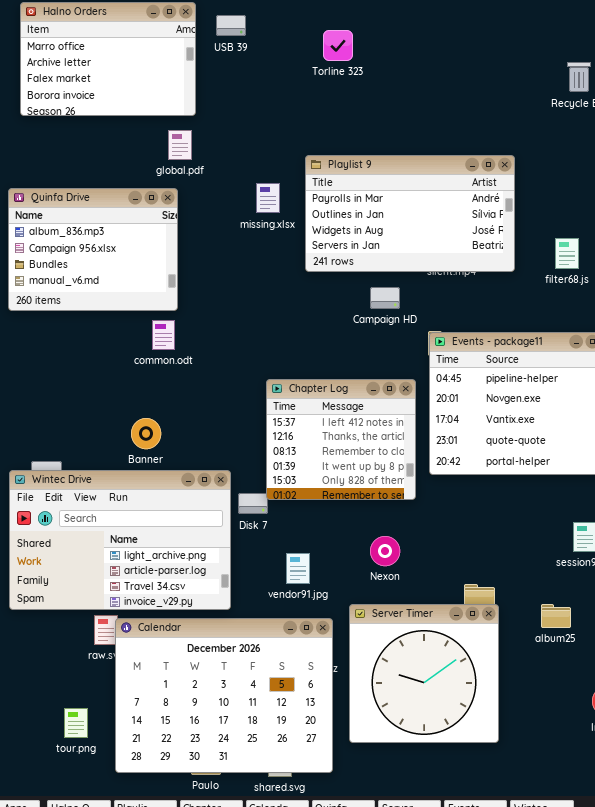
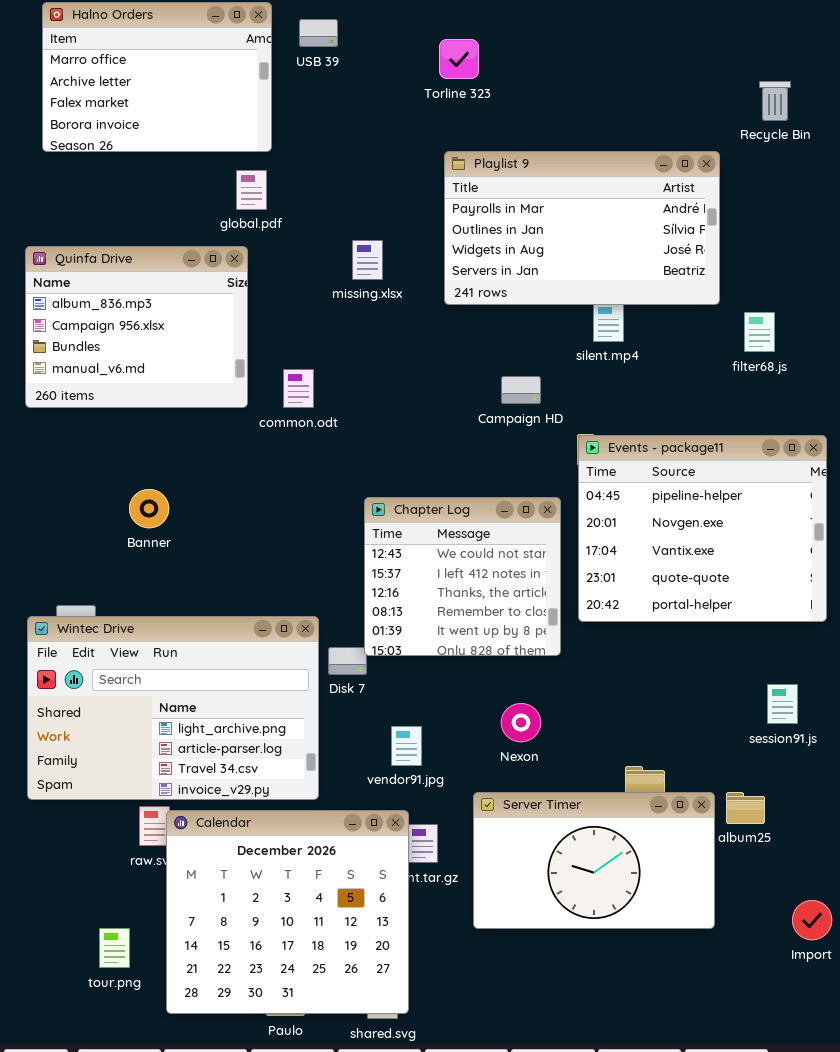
Playlist 9: [305,155,515,272] -> [444,151,720,305], moved
common.odt: [152,320,175,350] -> [283,369,314,408], moved
Chapter Log: [266,379,416,500] -> [364,497,561,656], scrolled up 1 row
Banner: [131,418,161,449] -> [129,489,169,528], moved
Server Timer: [349,604,499,743] -> [473,792,715,929], resized
Calendar: [115,618,333,773] -> [166,810,409,1014], resized

